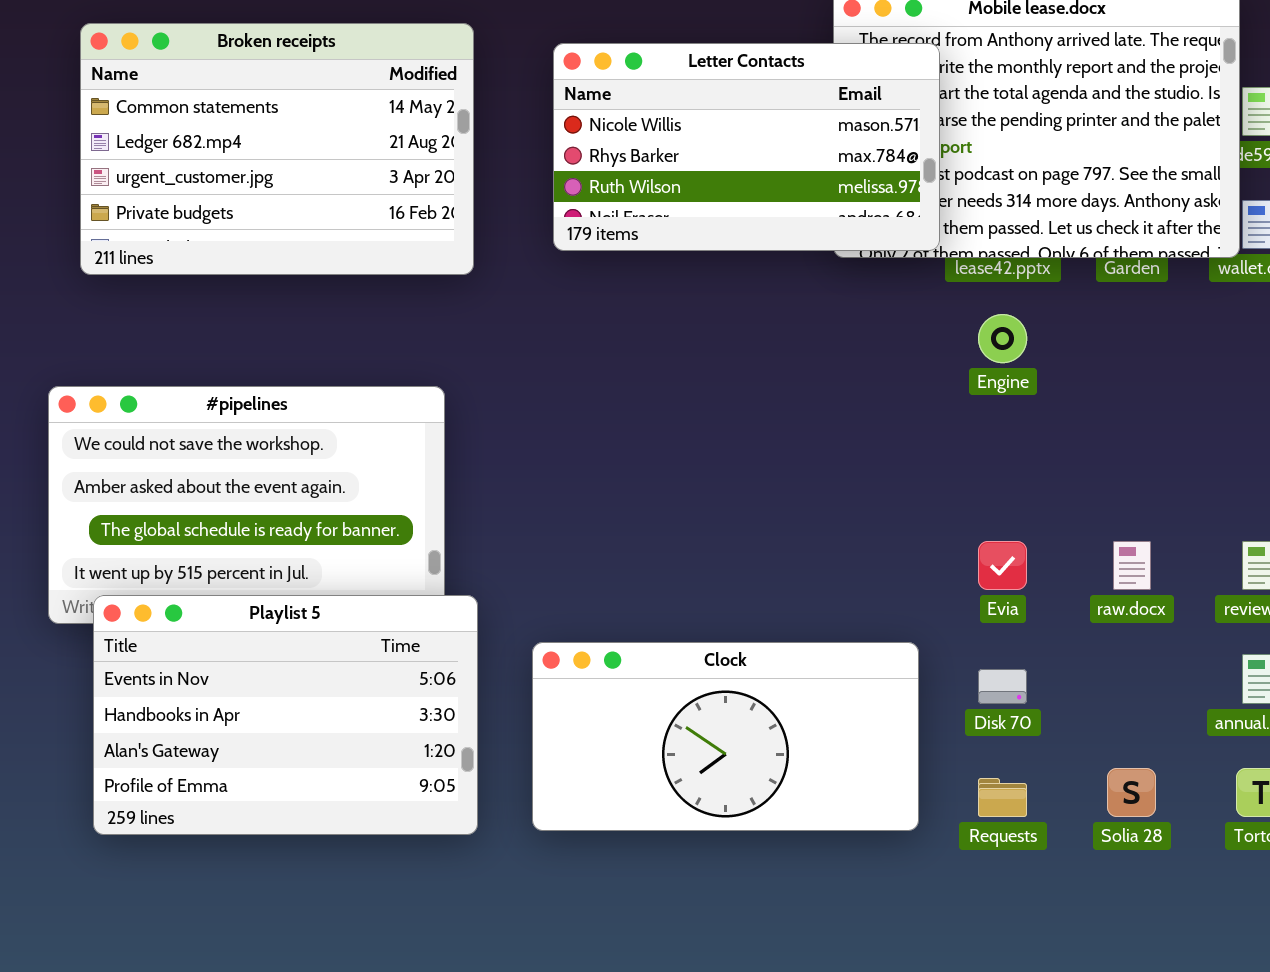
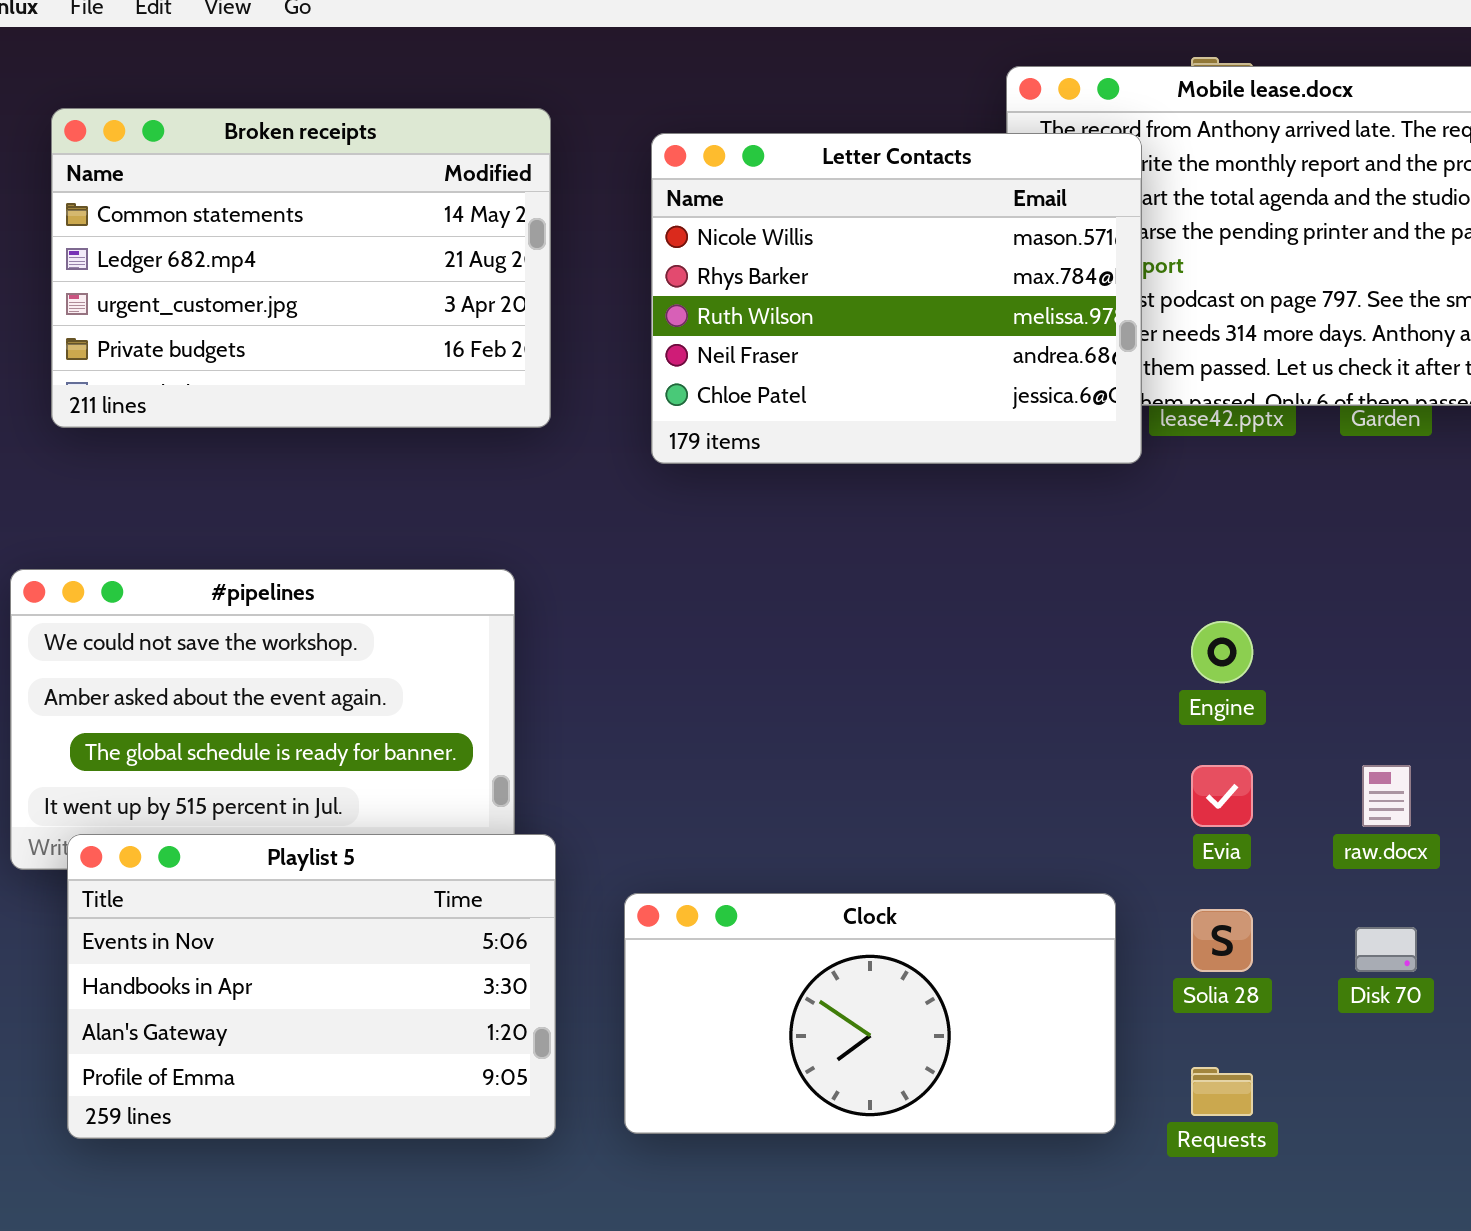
Letter Contacts: [553,43,940,251] -> [651,133,1142,464], resized
Engine: [978,314,1027,363] -> [1191,621,1253,683], moved
Disk 70: [978,669,1027,704] -> [1355,927,1417,972], moved
Solia 28: [1107,768,1156,817] -> [1191,909,1253,972], moved

